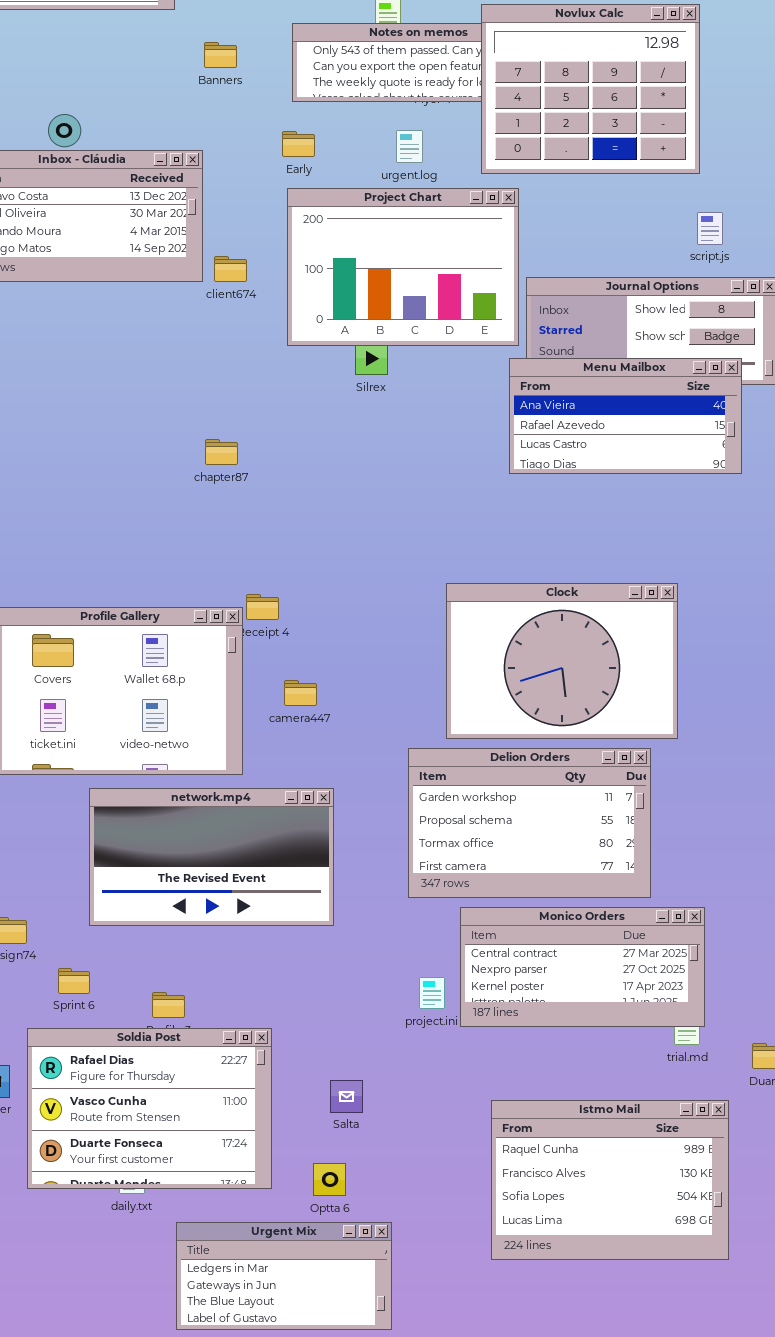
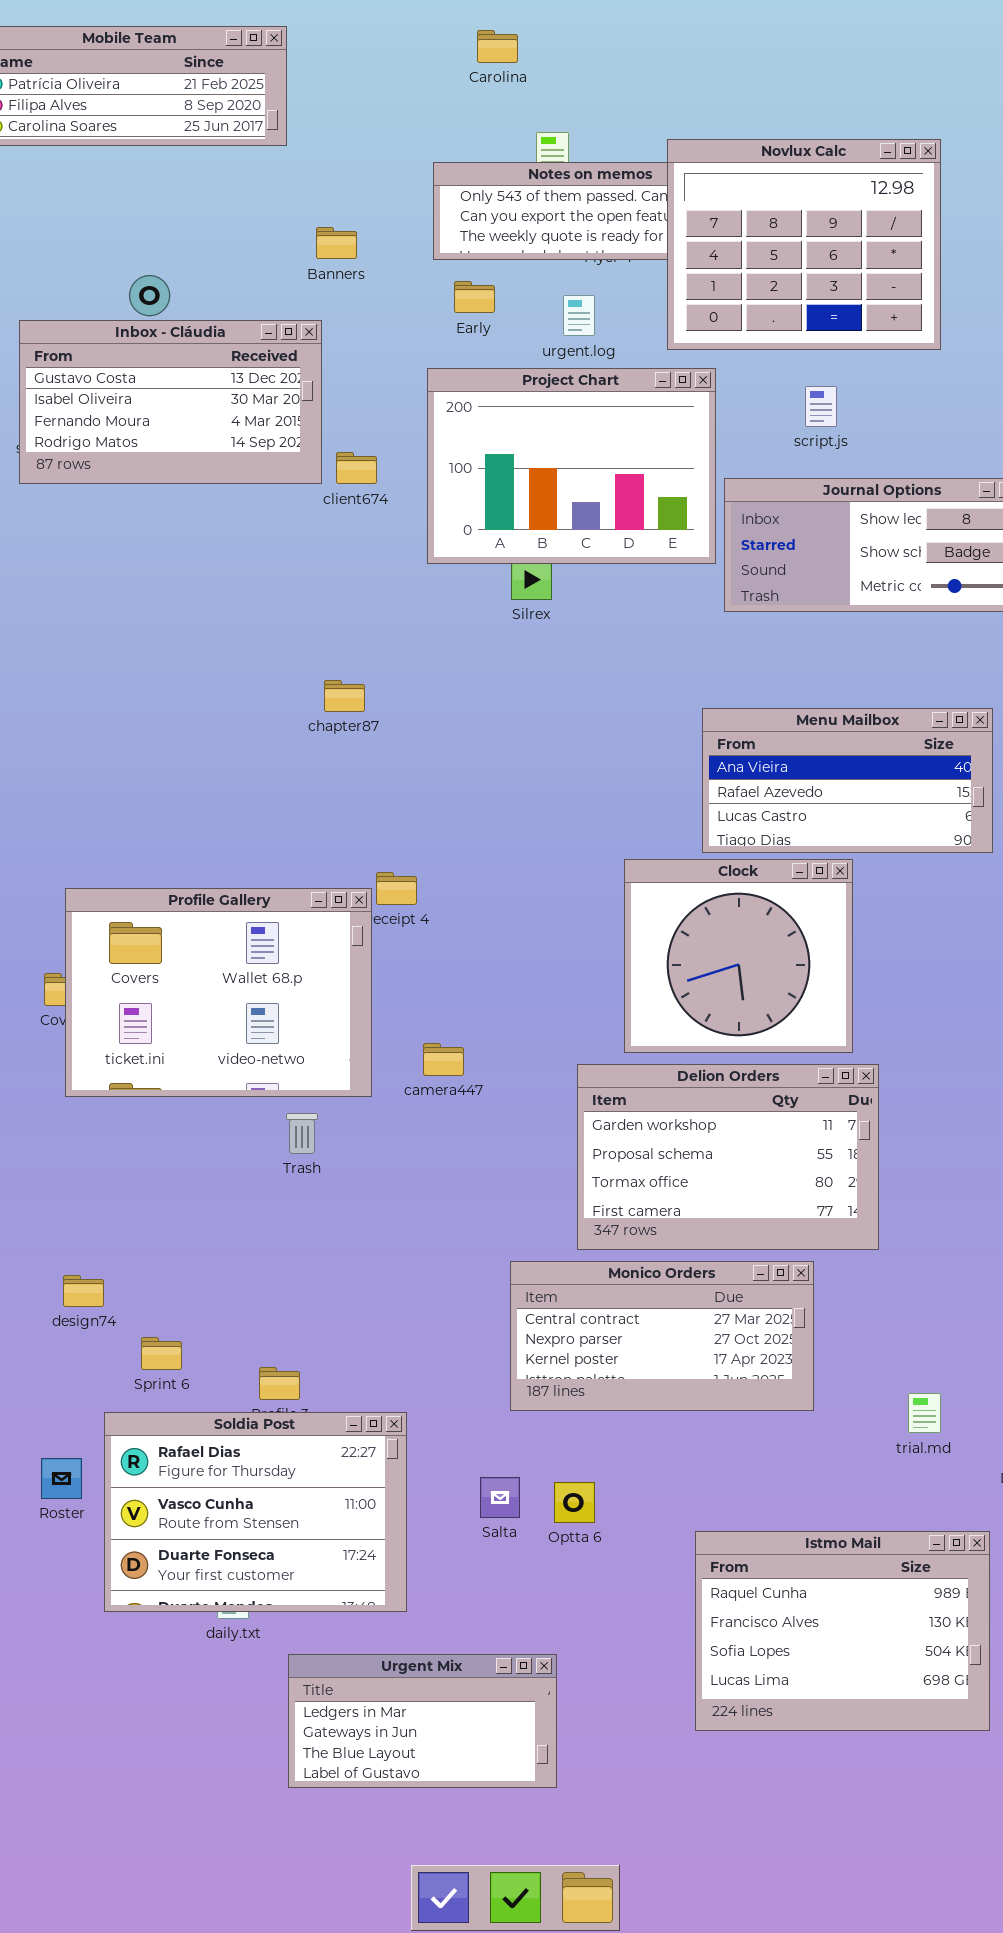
Banners: [204,42,237,68] -> [316,227,357,259], moved
Early: [282,131,315,157] -> [454,281,495,313], moved
script.js: [697,212,723,245] -> [805,386,837,427], moved
Menu Mailbox: [509,358,742,474] -> [702,708,993,853], moved
Clock: [446,583,678,739] -> [624,859,853,1053], resized
camera447: [284,680,317,706] -> [423,1043,464,1076], moved
network.mp4: [89,788,334,926] -> none, closed
Monico Orders: [460,907,705,1027] -> [510,1261,814,1411], moved
Istmo Mail: [491,1100,729,1260] -> [695,1531,990,1731], moved
Optta 6: [313,1163,346,1196] -> [554,1482,595,1523], moved

